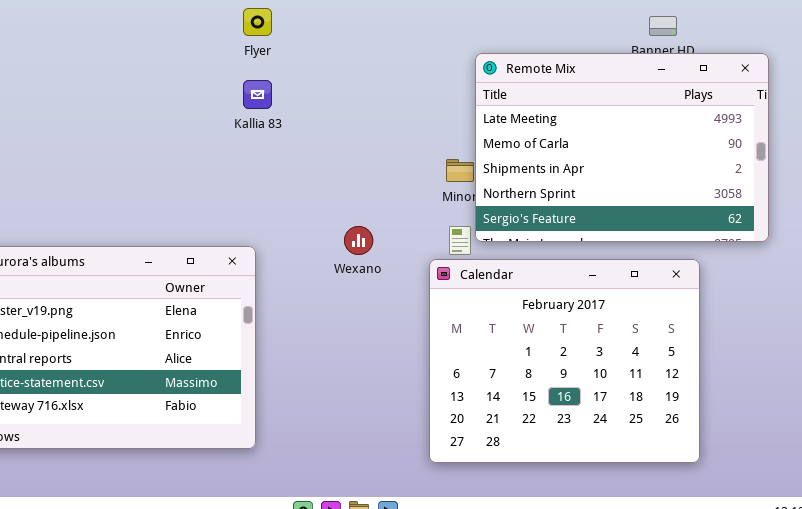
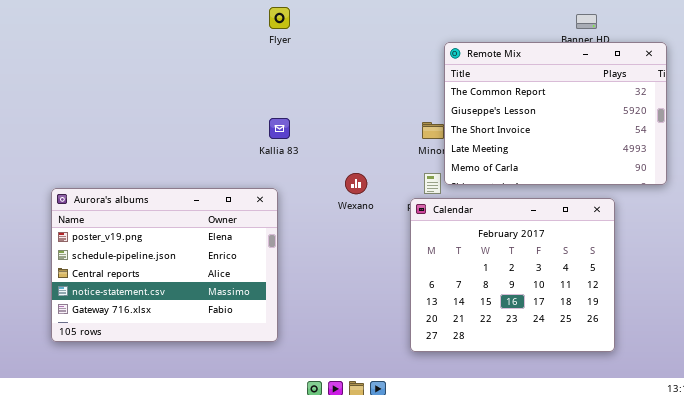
Remote Mix: [475,53,769,242] -> [444,42,667,185], scrolled up 3 rows
Kallia 83: [243,80,272,109] -> [269,118,290,139], moved

